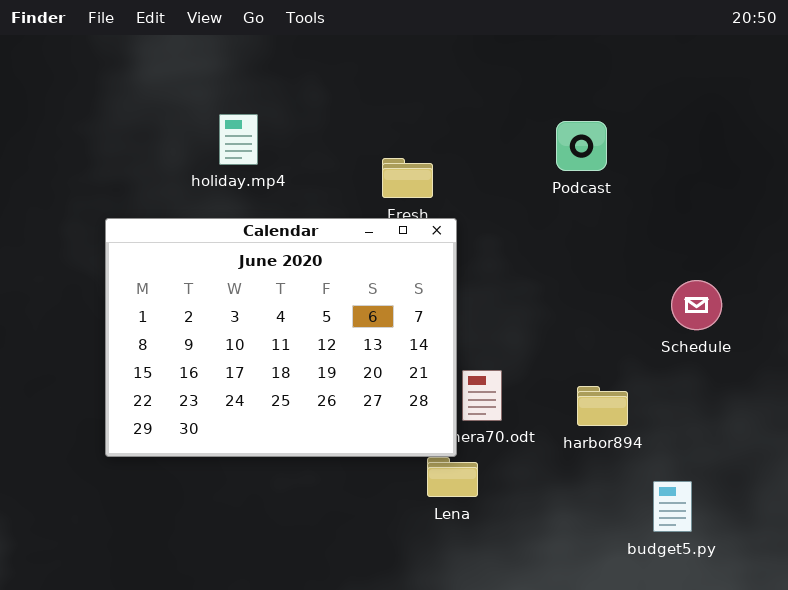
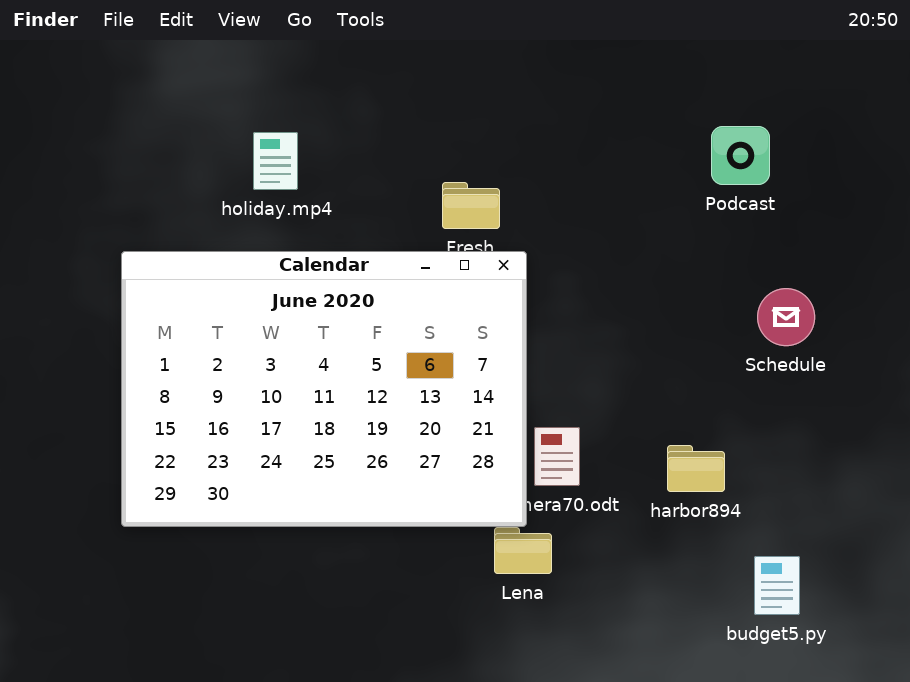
Podcast: [556,121,607,171] -> [711,126,770,185], moved
Schedule: [671,280,722,330] -> [757,288,815,346], moved

